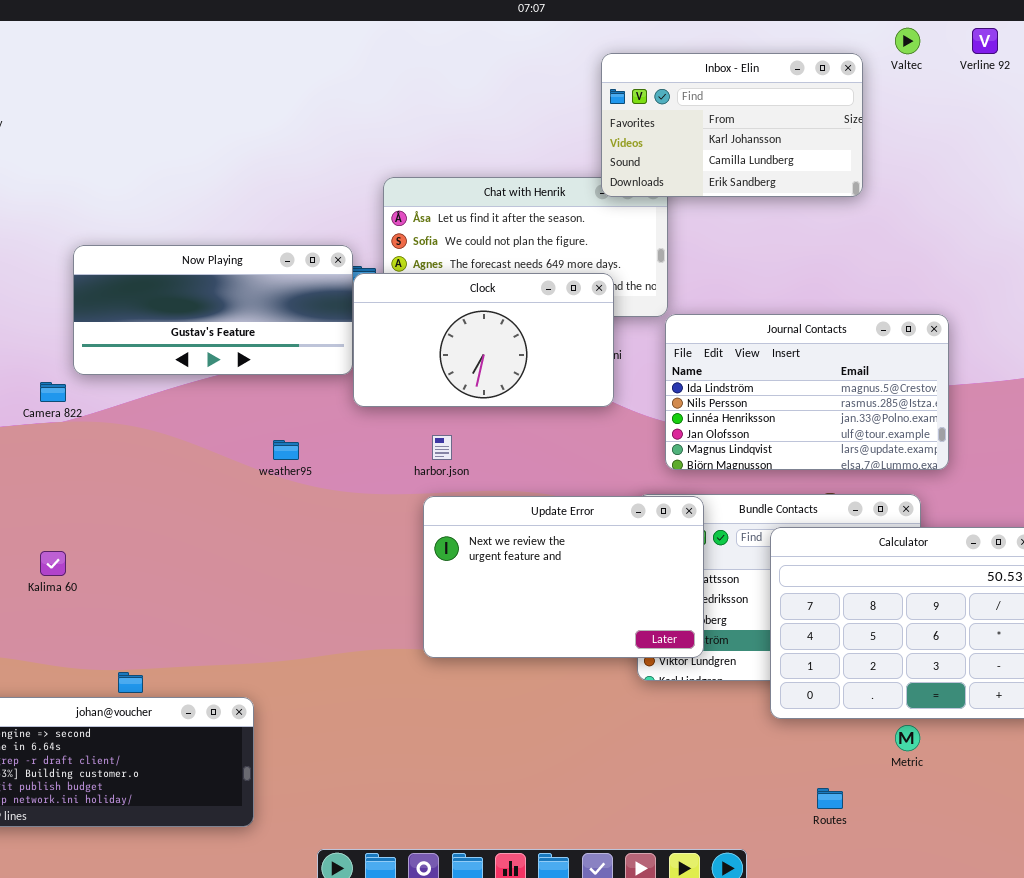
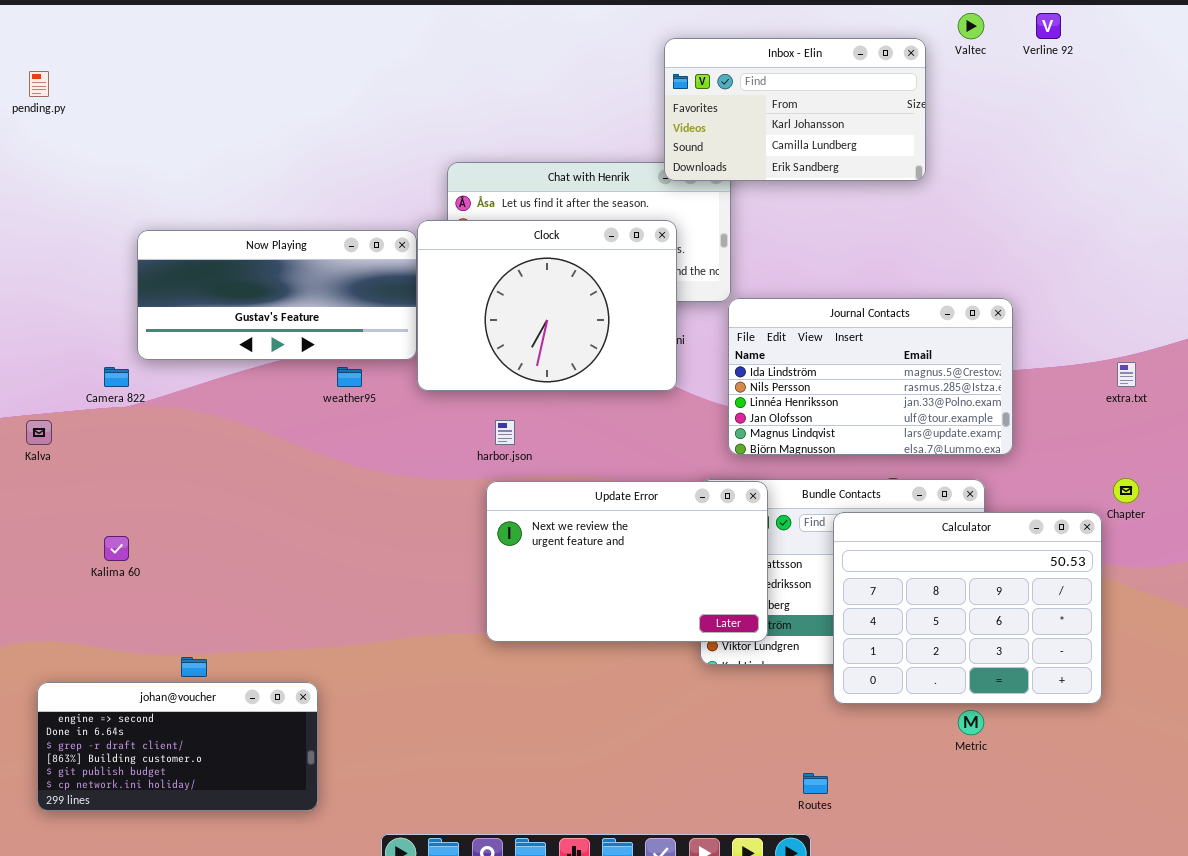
Clock: [353,273,614,407] -> [417,220,677,391], resized
weather95: [273,440,299,460] -> [337,367,362,387], moved
Routes: [817,788,843,809] -> [803,773,828,794], moved

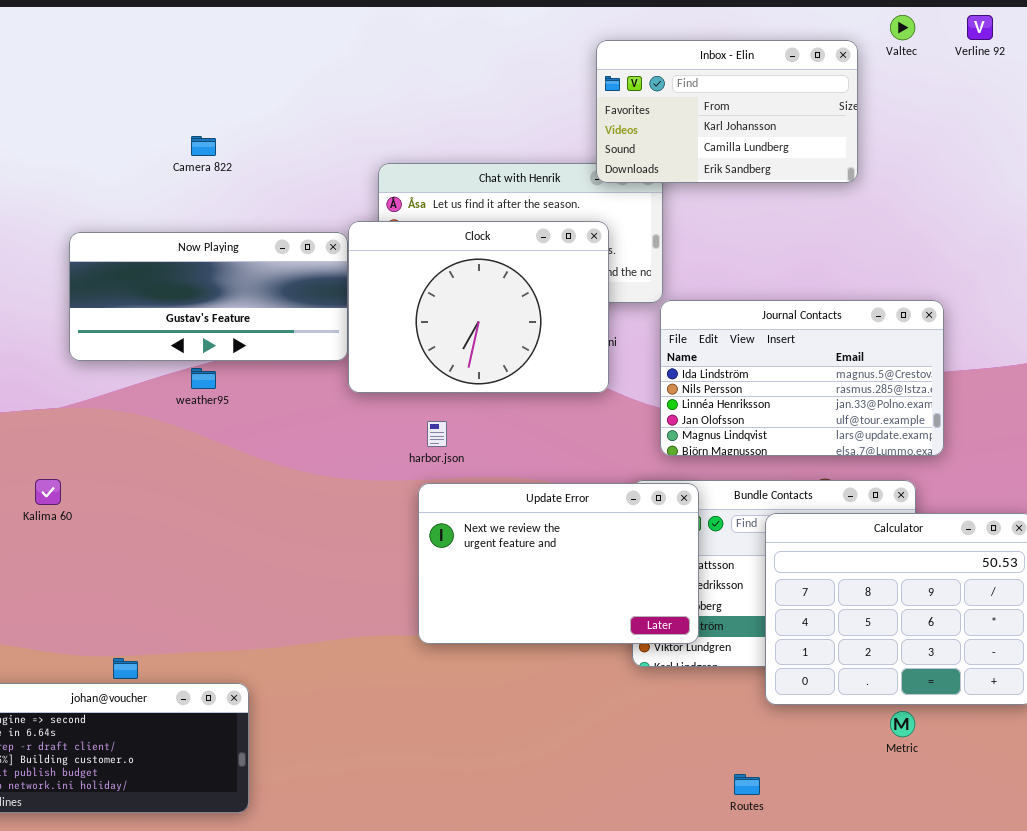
Camera 822: [104,367,129,387] -> [191,136,216,156], moved
weather95: [337,367,362,387] -> [191,368,216,389], moved
Kalima 60: [104,536,129,561] -> [35,479,61,505], moved

